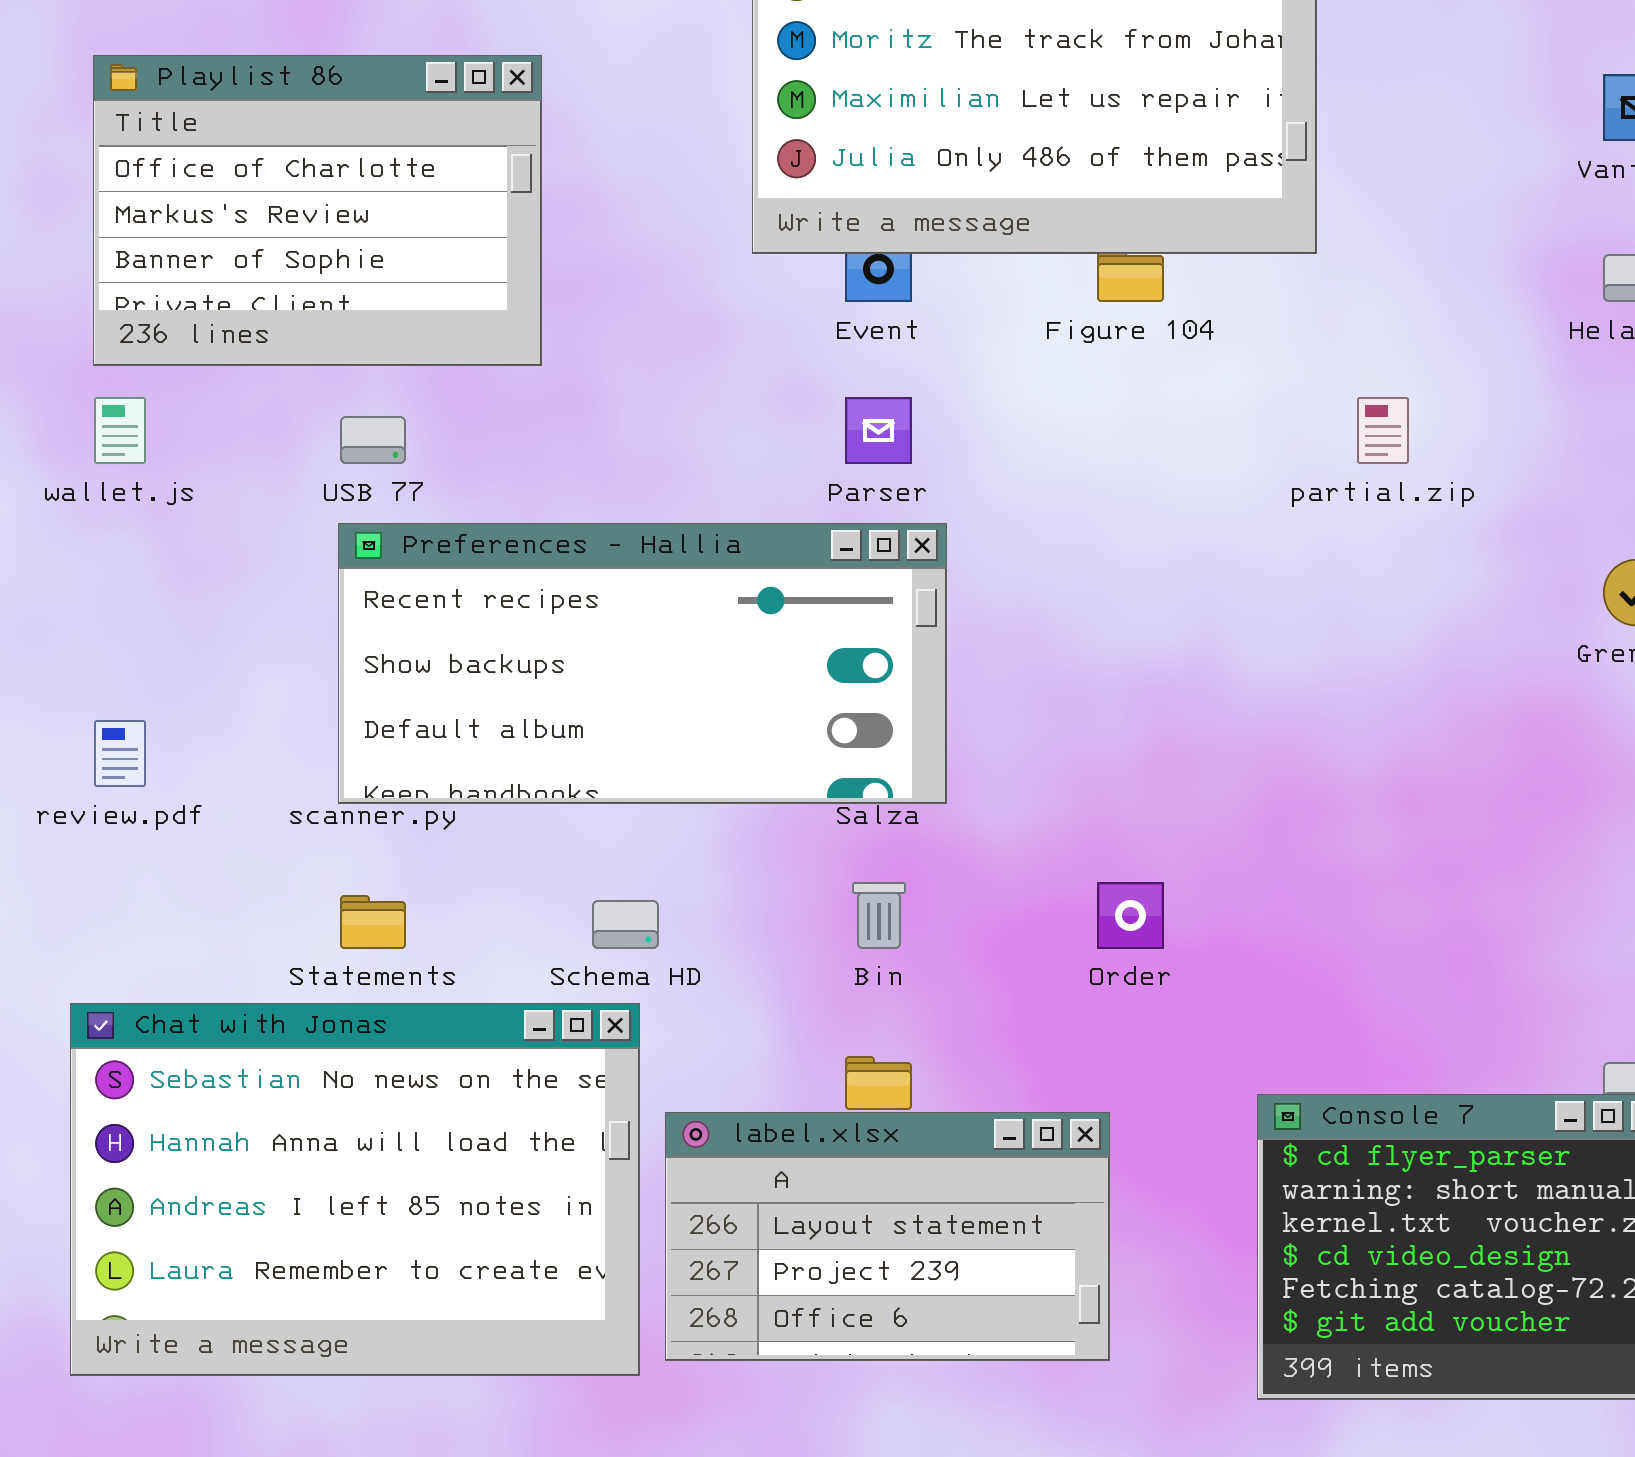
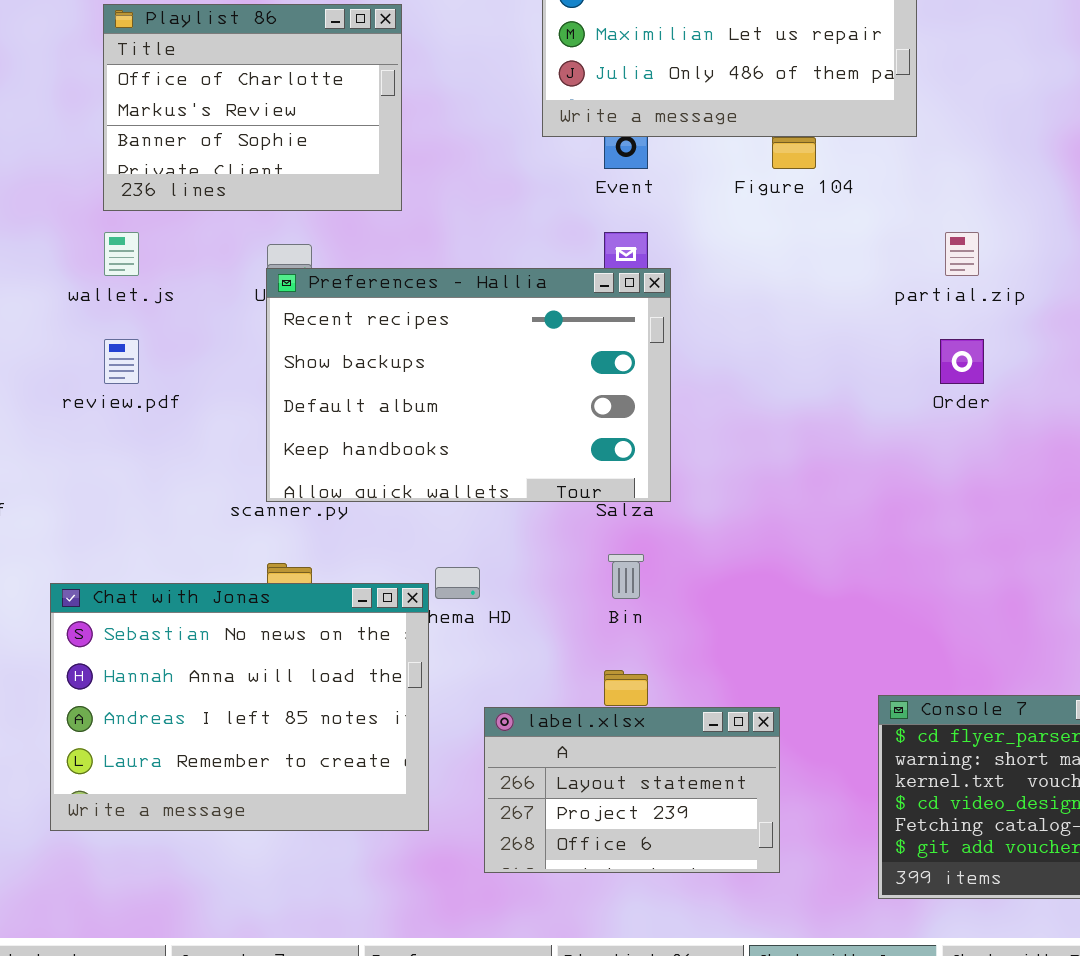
Preferences - Hallia: [338,523,947,804] -> [266,268,671,502], resized
review.pdf: [94,720,146,787] -> [104,339,139,384], moved
Order: [1097,882,1164,949] -> [940,339,984,384], moved
Chat with Jonas: [70,1003,640,1376] -> [50,583,429,831], moved

